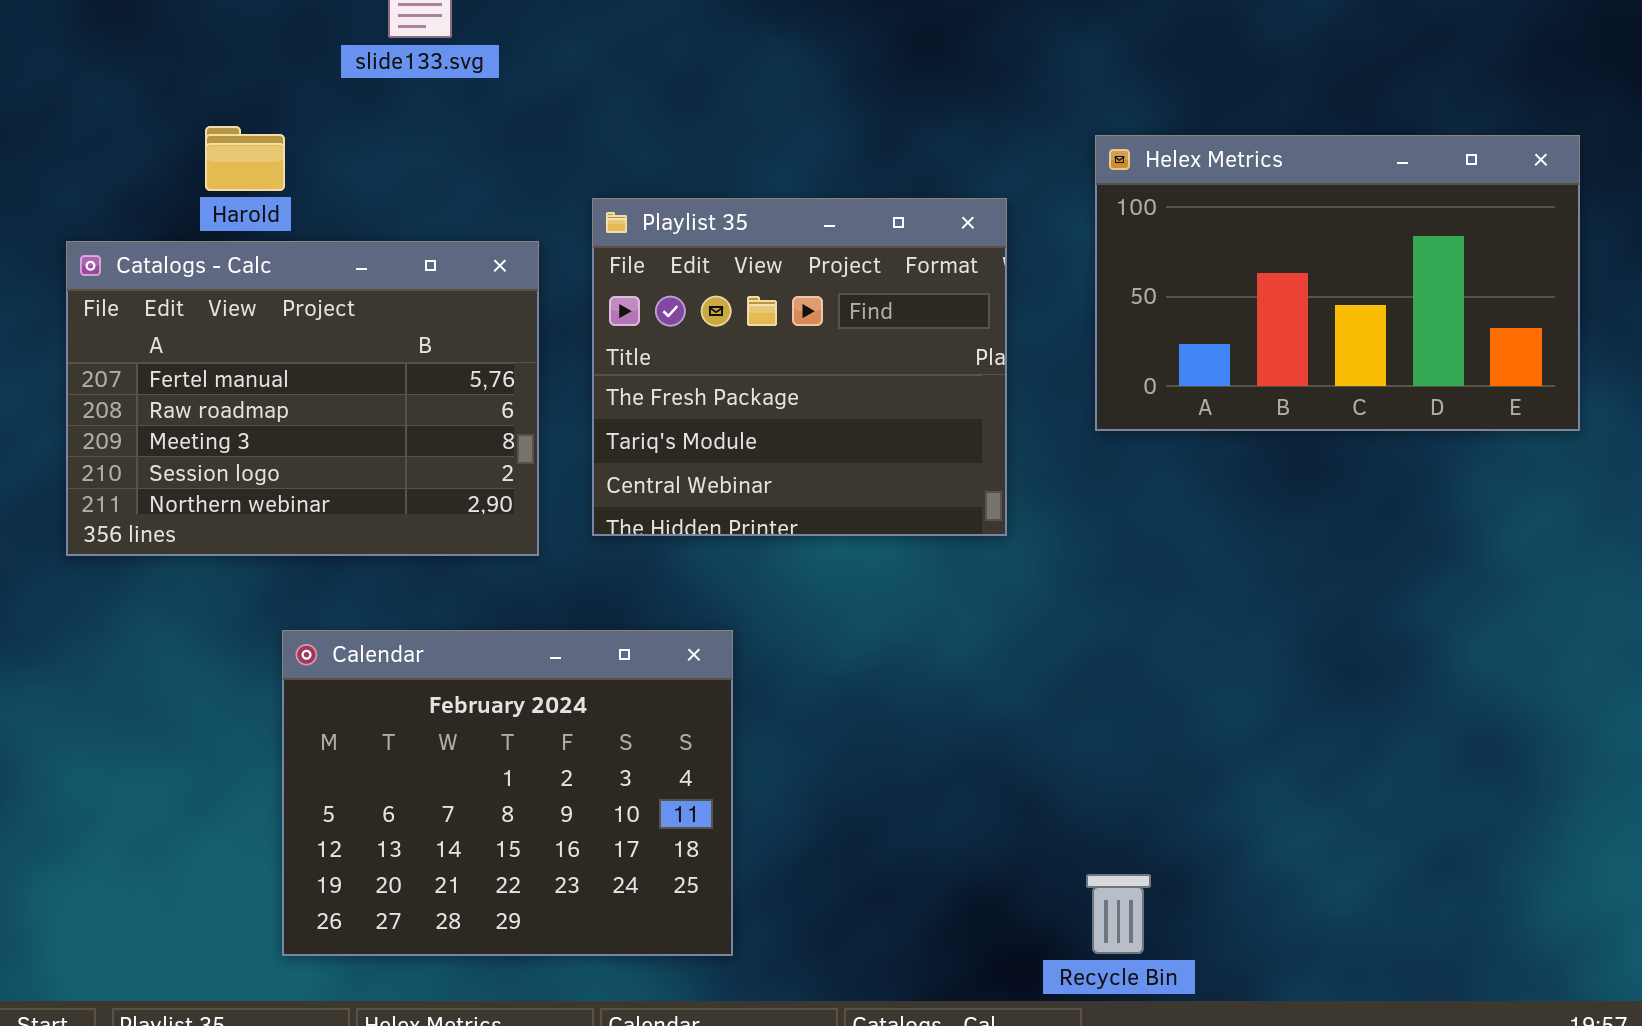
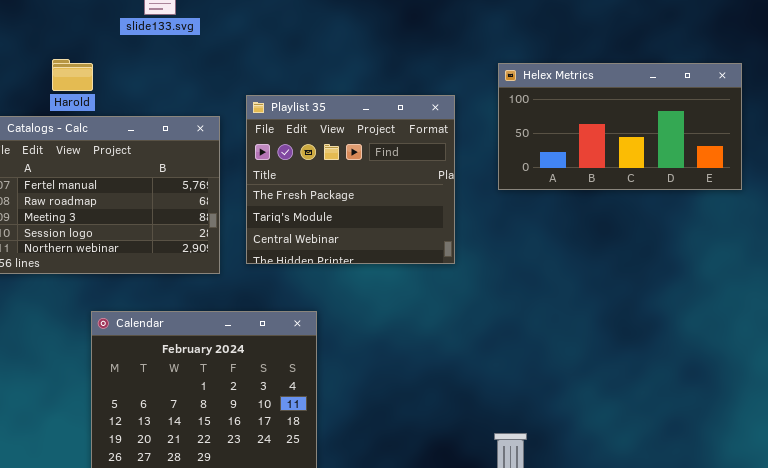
Helex Metrics: [1095,135,1580,431] -> [498,63,742,190], resized

